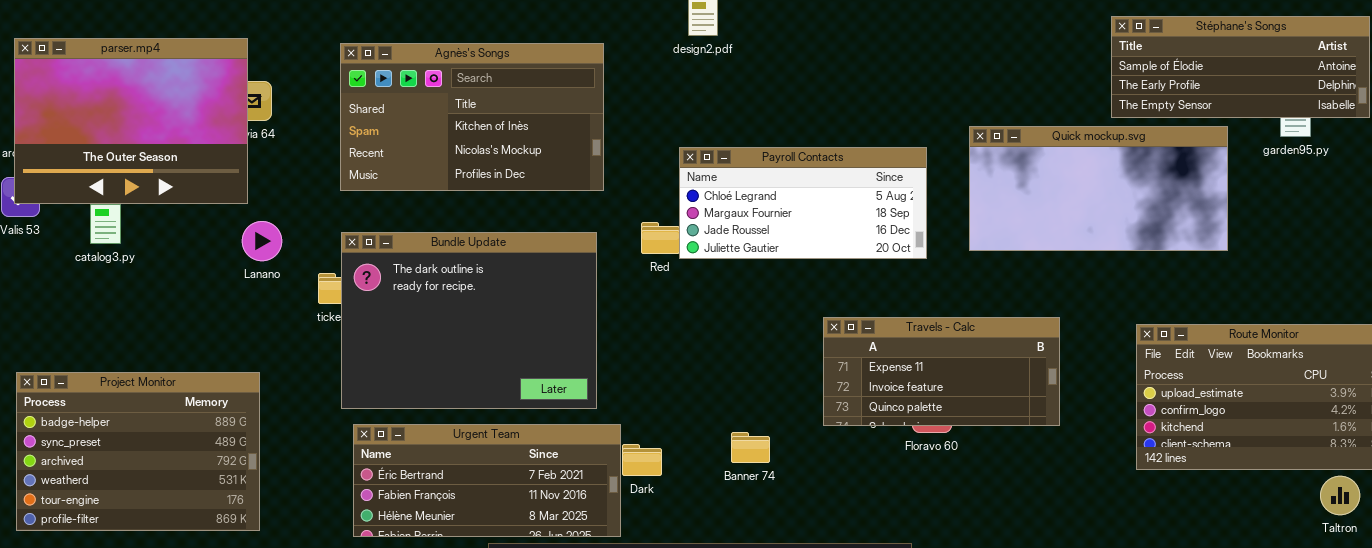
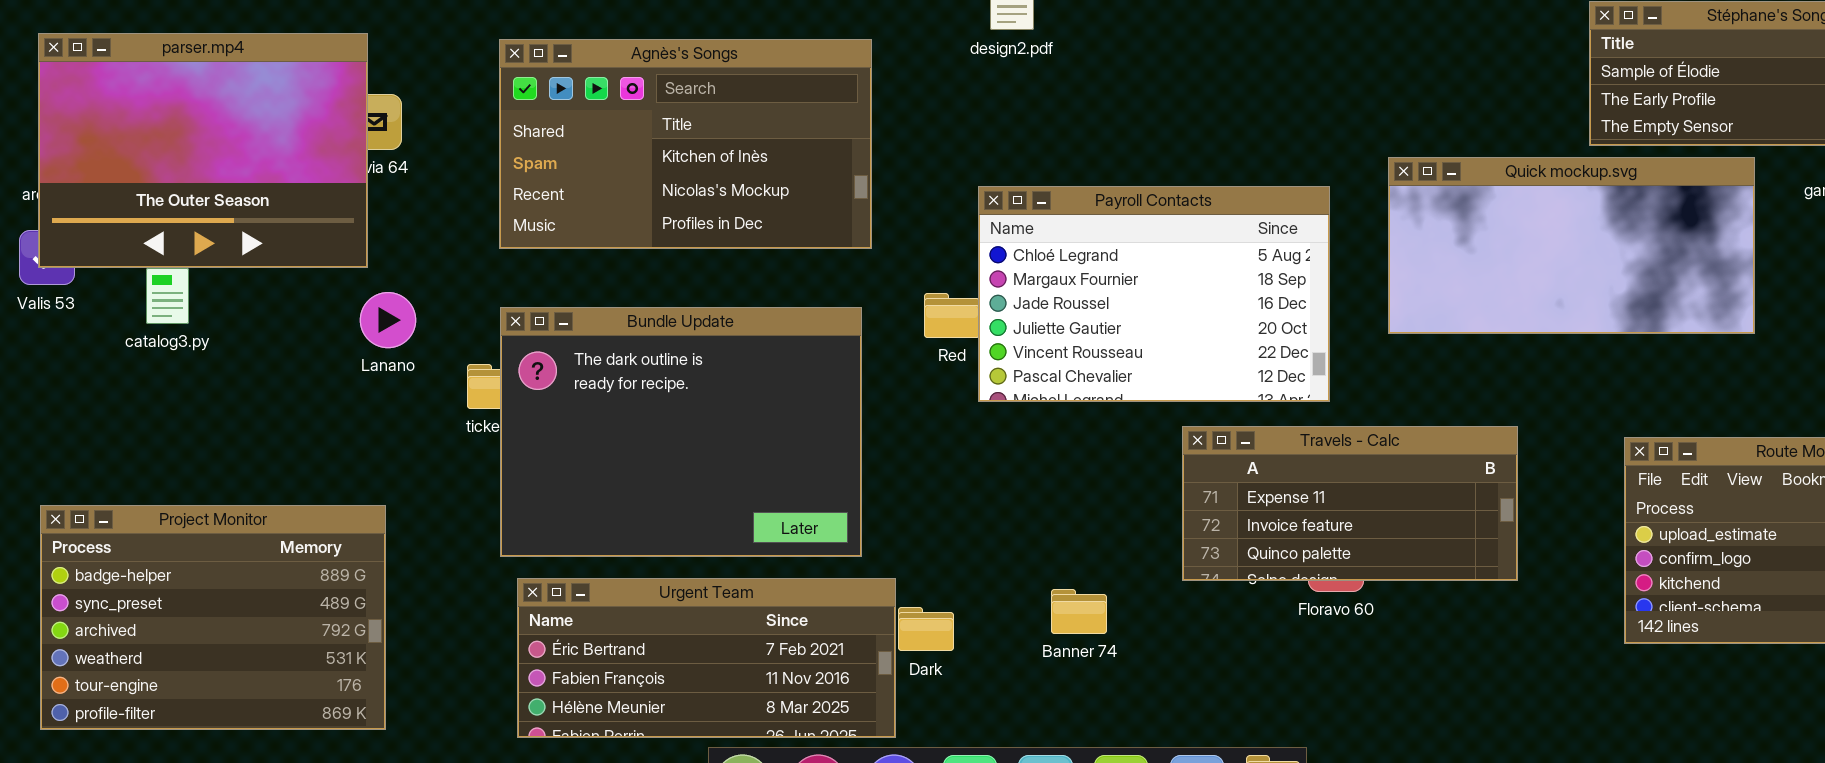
Payroll Contacts: [679,147,927,259] -> [978,186,1330,402], resized

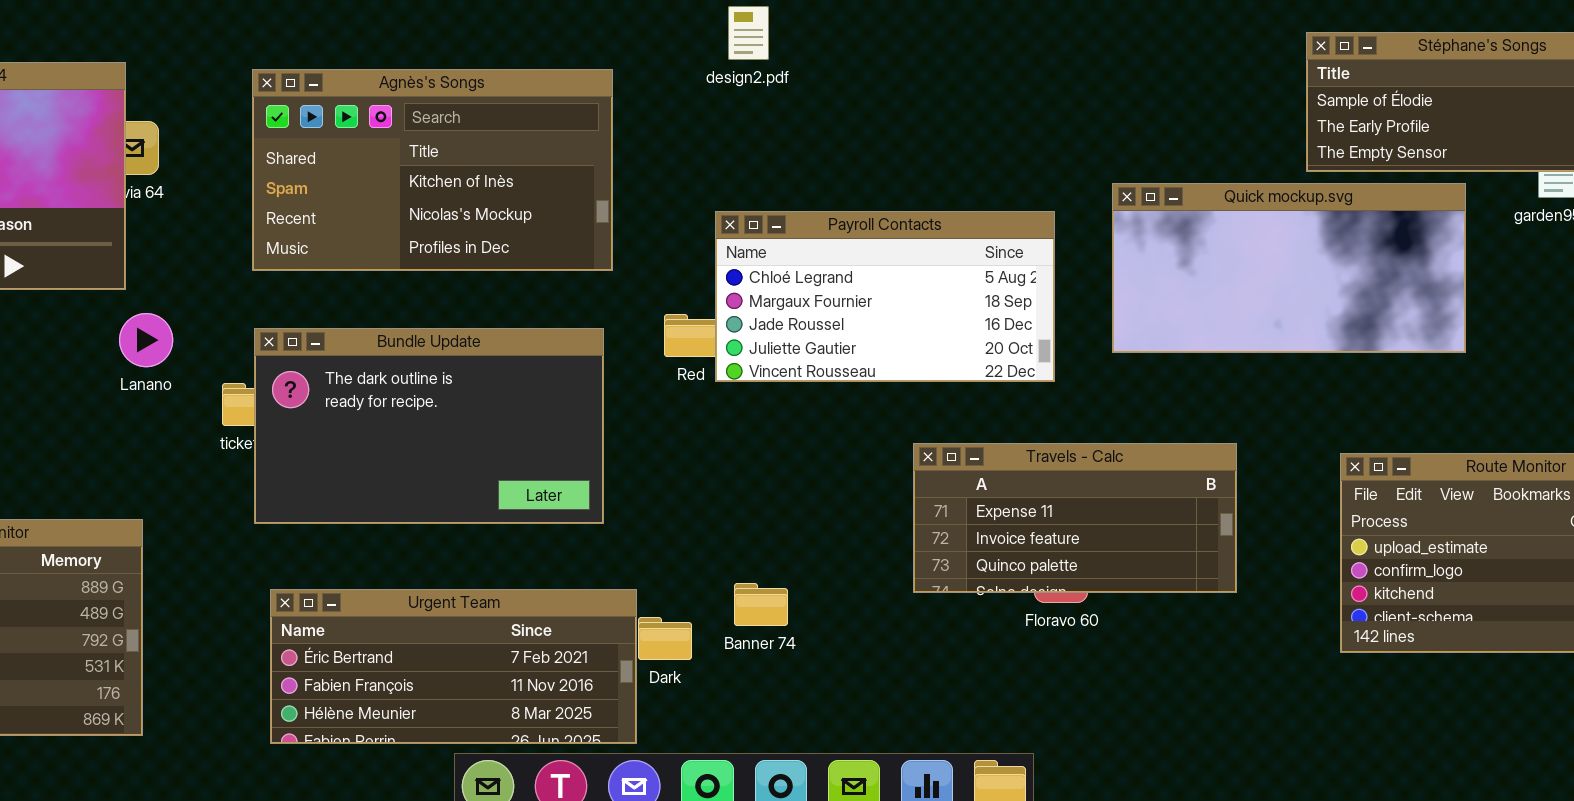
Payroll Contacts: [978,186,1330,402] -> [715,211,1055,382], resized
Bundle Update: [500,307,862,557] -> [254,328,604,524], resized
Banner 74: [1051,589,1107,634] -> [734,583,788,626], moved

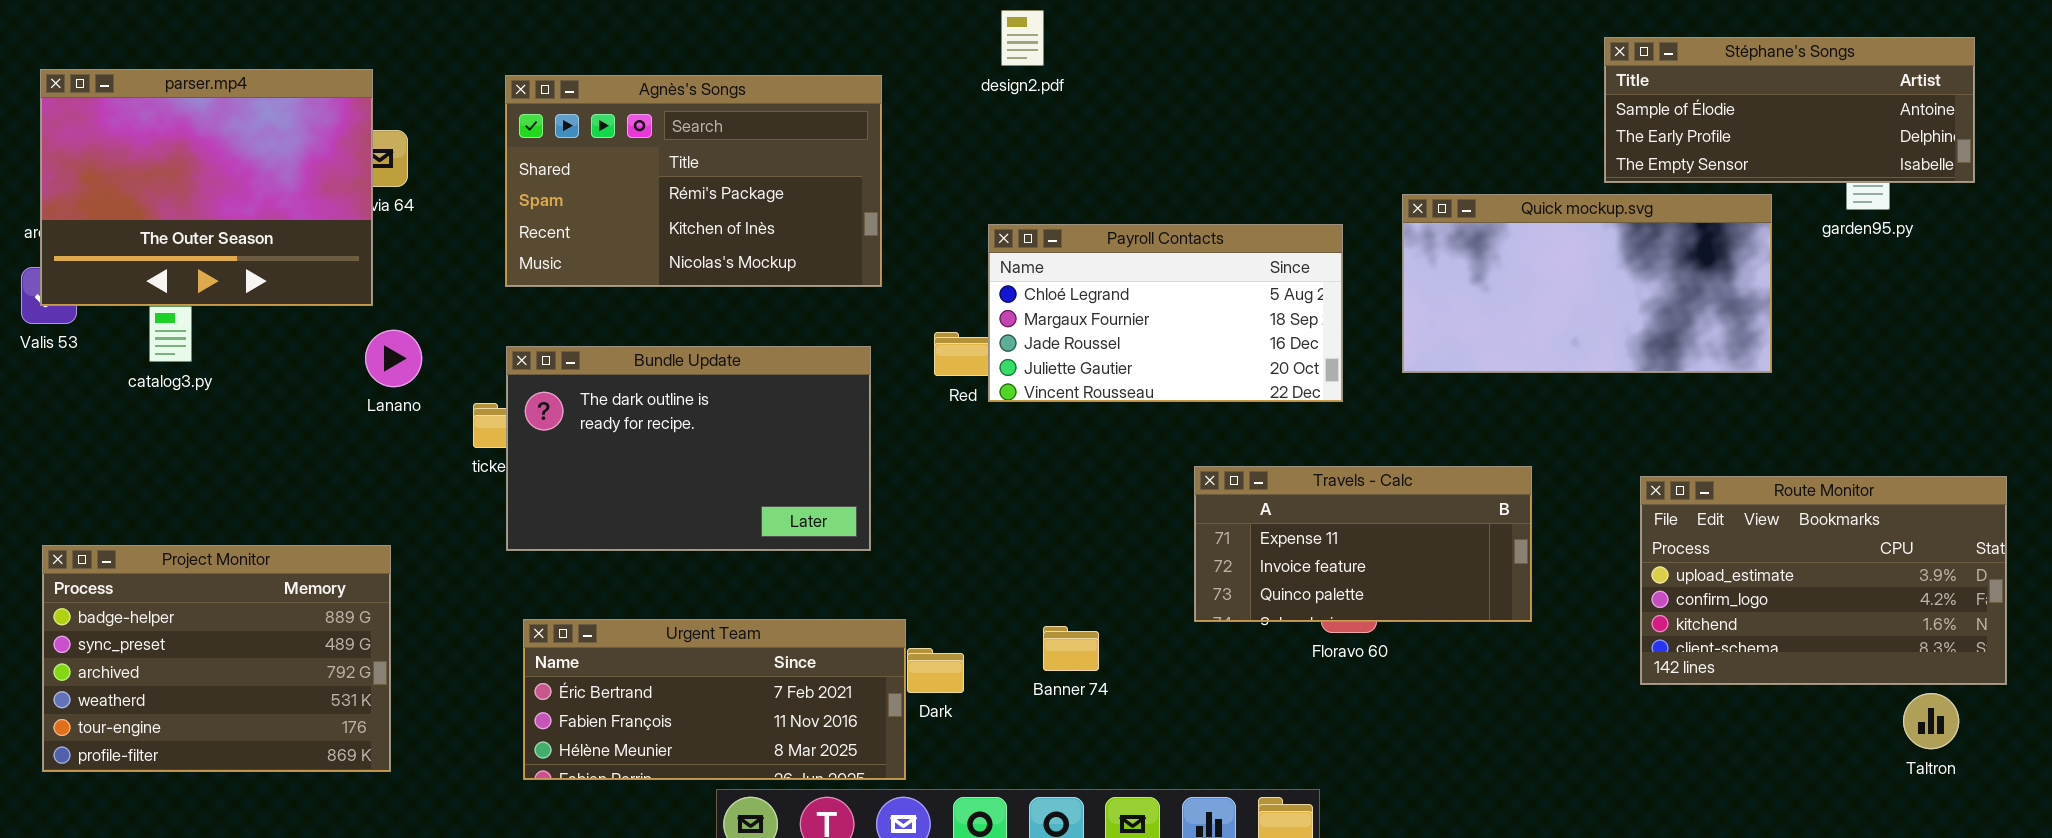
Agnès's Songs: [252,69,613,271] -> [505,75,882,287], scrolled up 1 row
Banner 74: [734,583,788,626] -> [1043,626,1099,671], moved

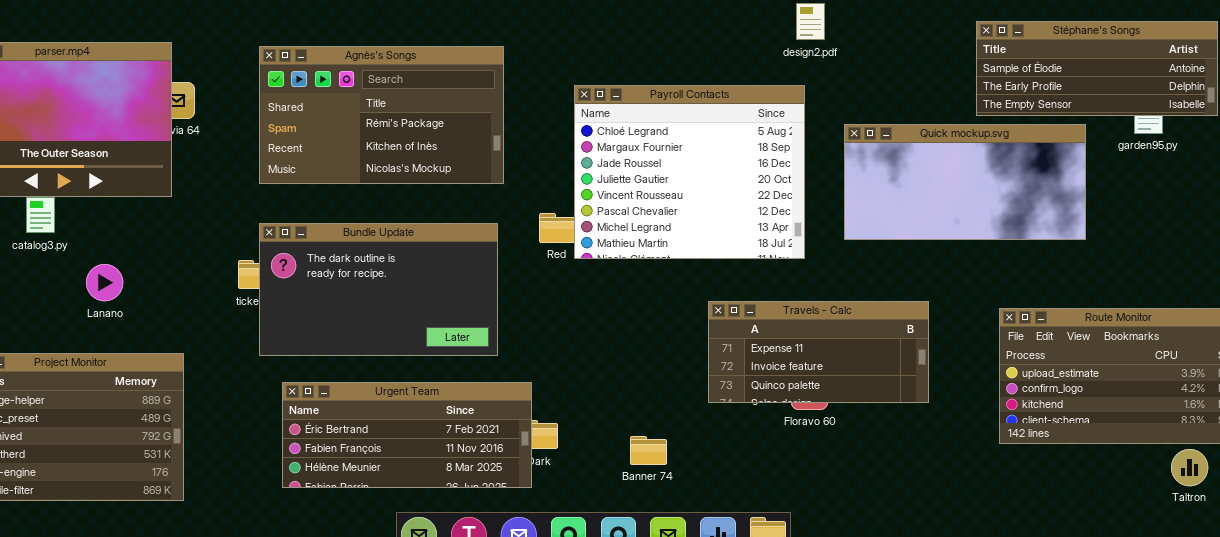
design2.pdf: [1001,10,1044,66] -> [796,3,825,40], moved
Payroll Contacts: [988,224,1343,402] -> [574,85,805,259], resized
Lanano: [365,330,422,387] -> [86,264,123,301], moved
Urgent Team: [523,619,906,780] -> [282,382,532,488], moved
Banner 74: [1043,626,1099,671] -> [630,436,667,465], moved

